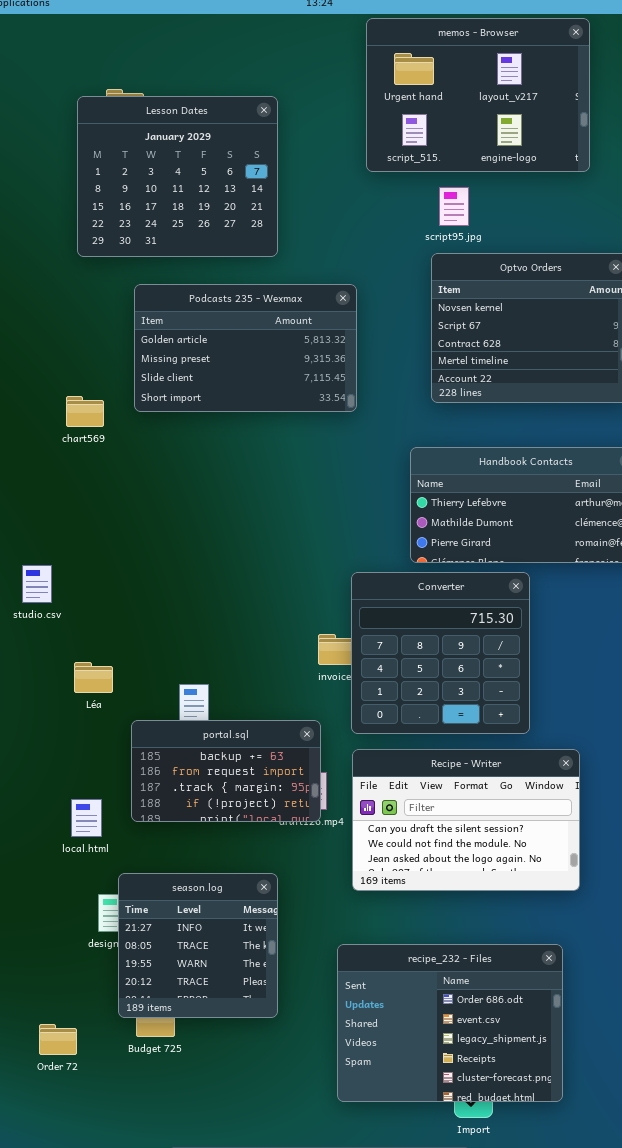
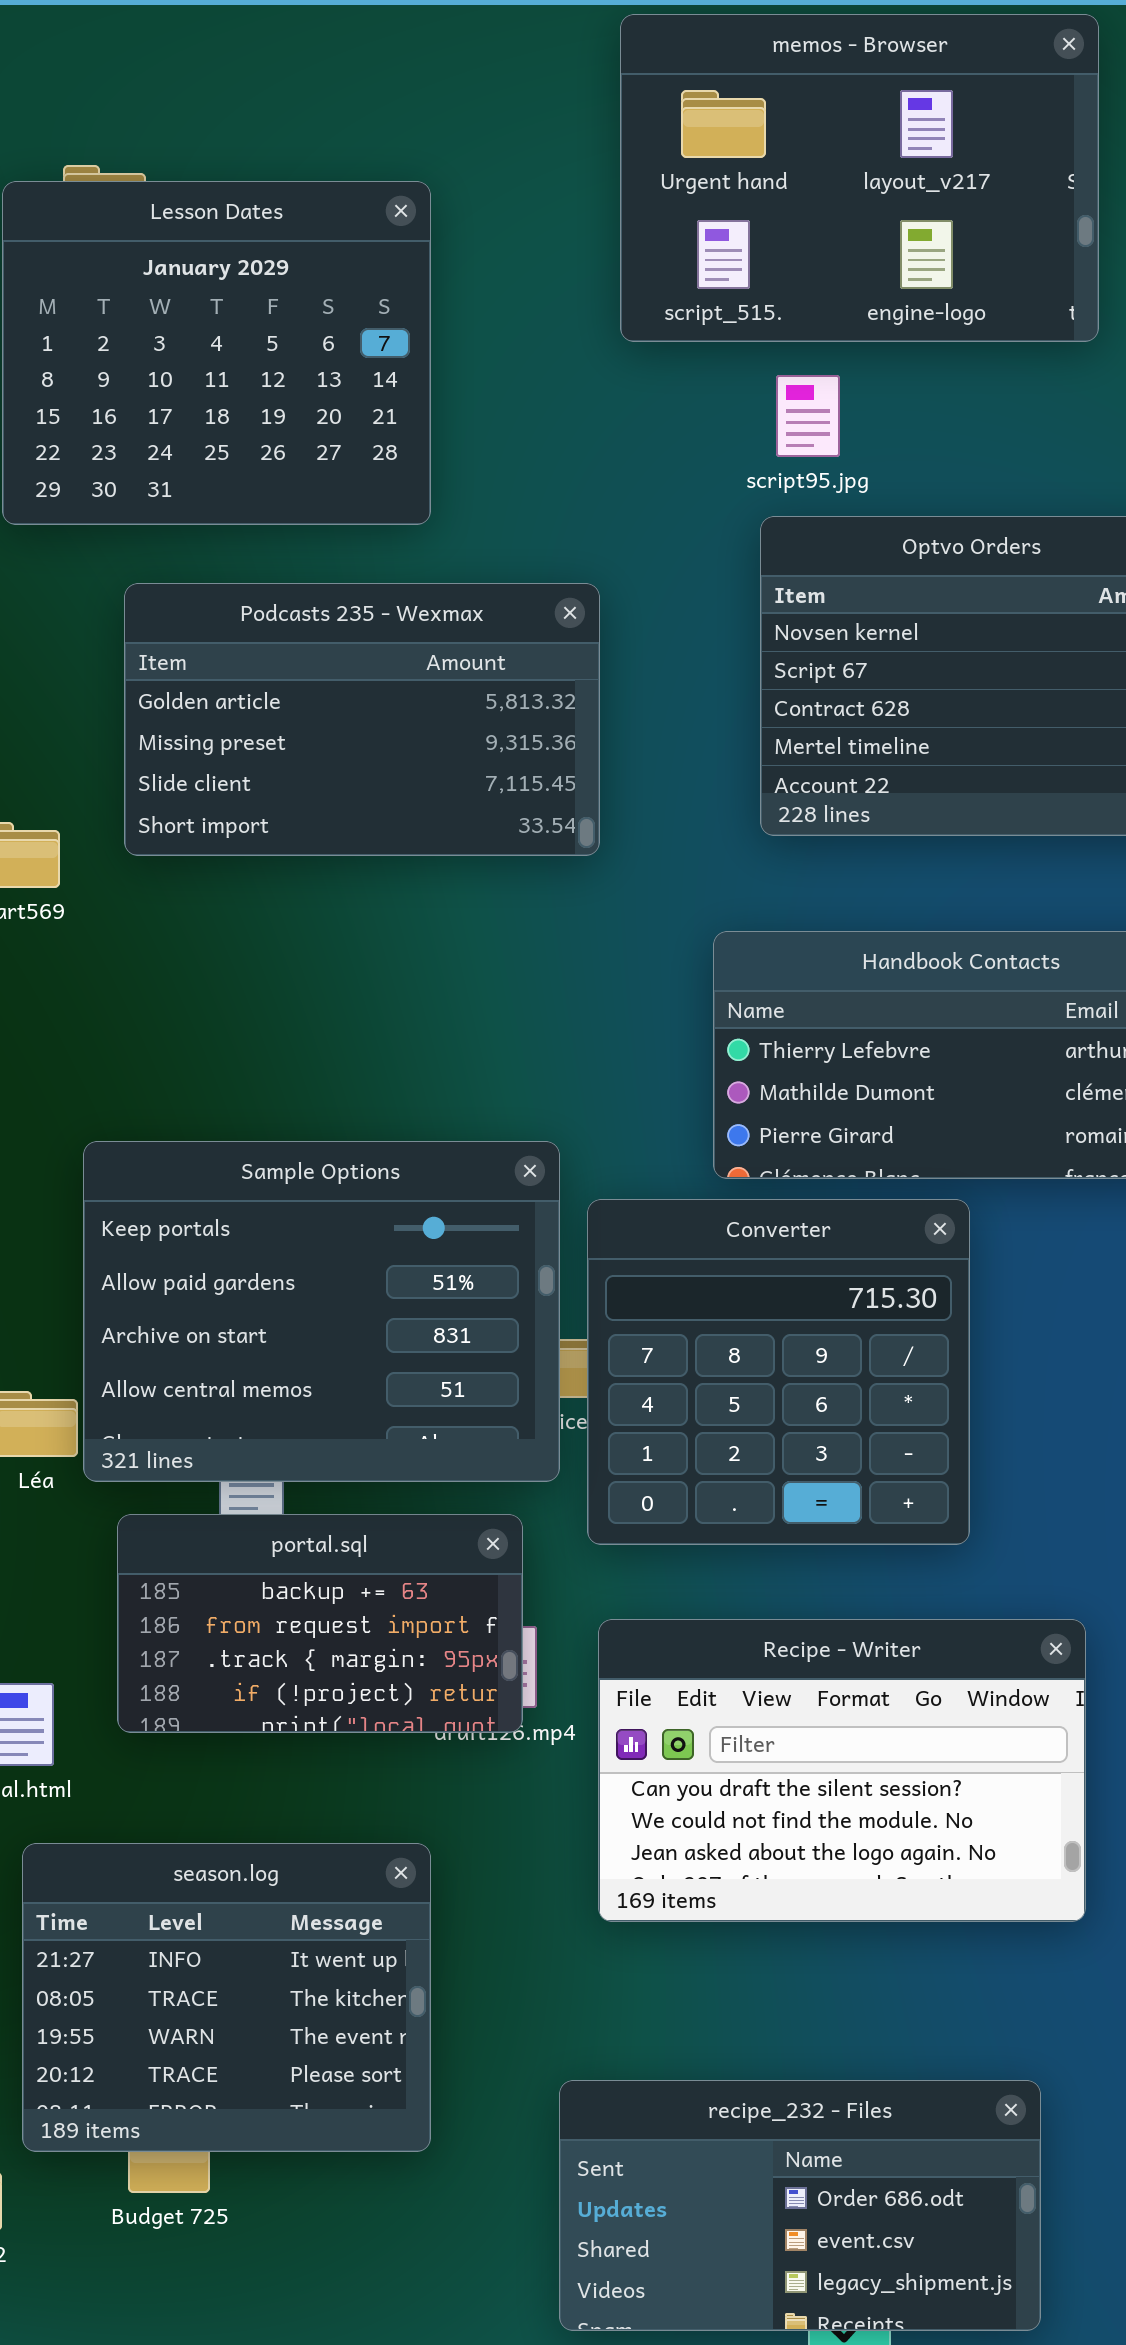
Sample Options: none -> [83,1141,560,1482], opened
Recipe - Writer: [352,749,580,891] -> [598,1619,1086,1922], moved
season.log: [118,873,278,1018] -> [22,1843,431,2152], resized
recipe_232 - Files: [337,944,563,1102] -> [559,2080,1041,2331], resized

